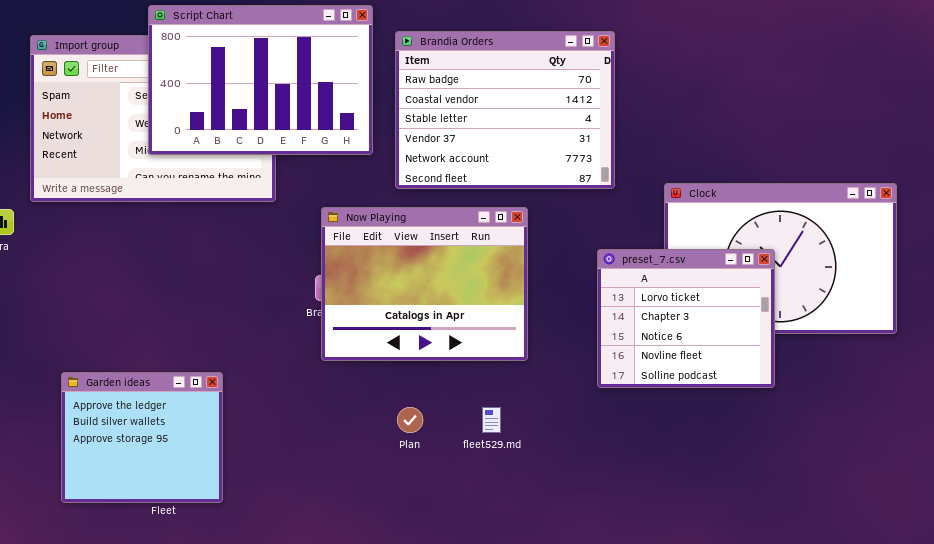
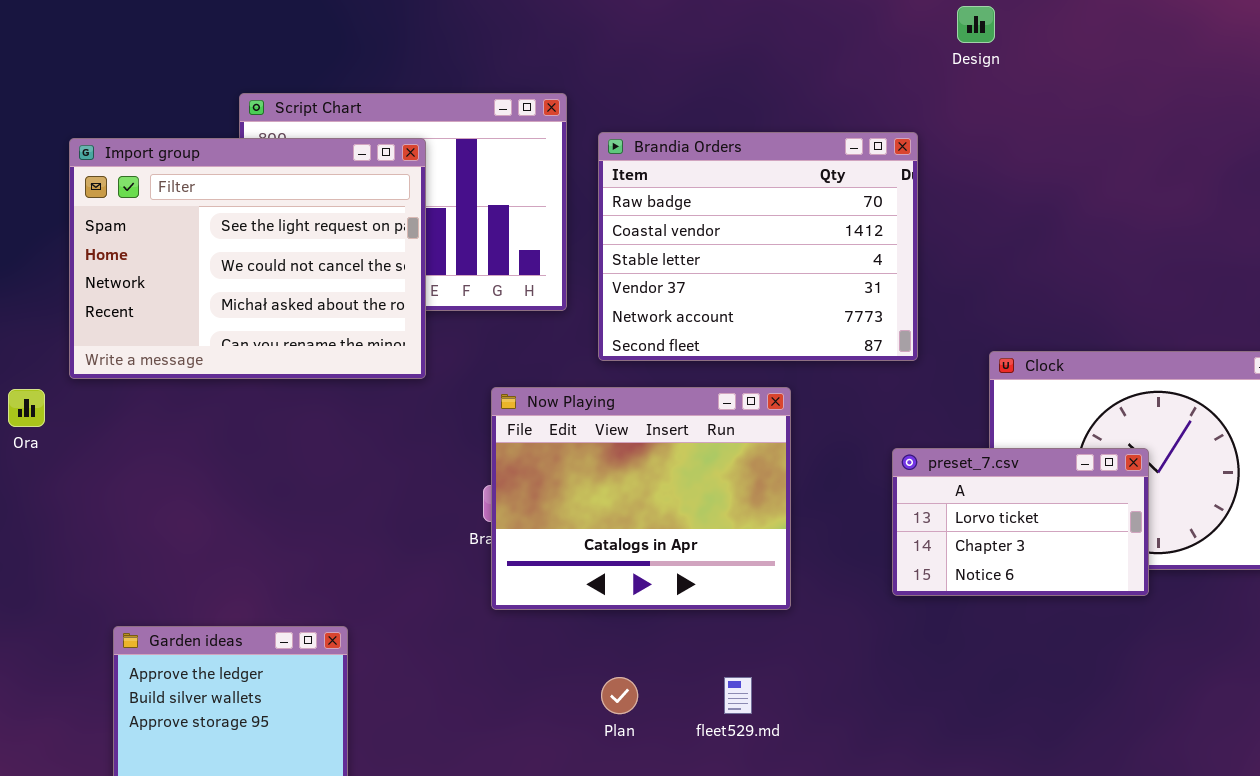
Import group: [30,35,276,202] -> [69,138,426,379], raised
preset_7.csv: [597,249,775,388] -> [892,448,1149,596], resized

